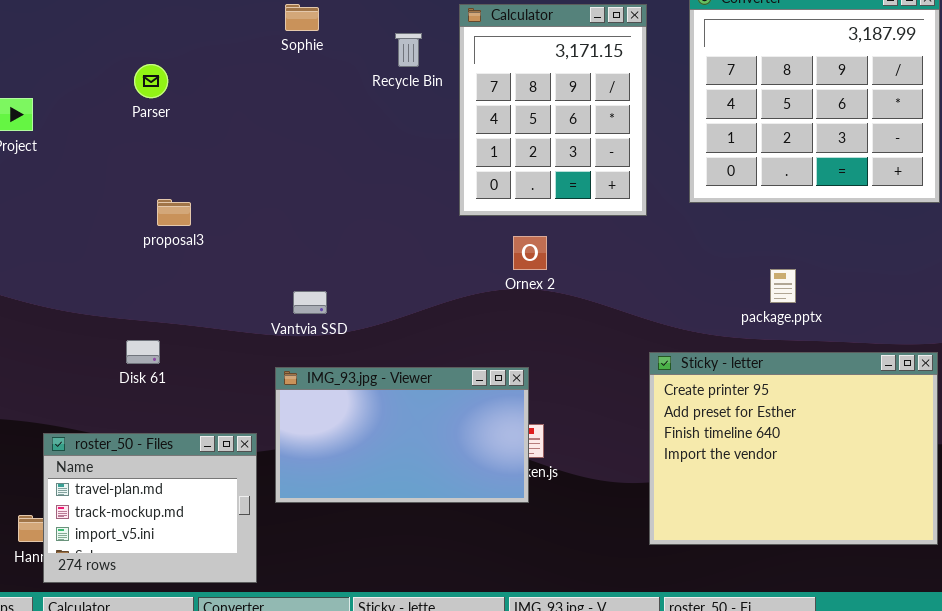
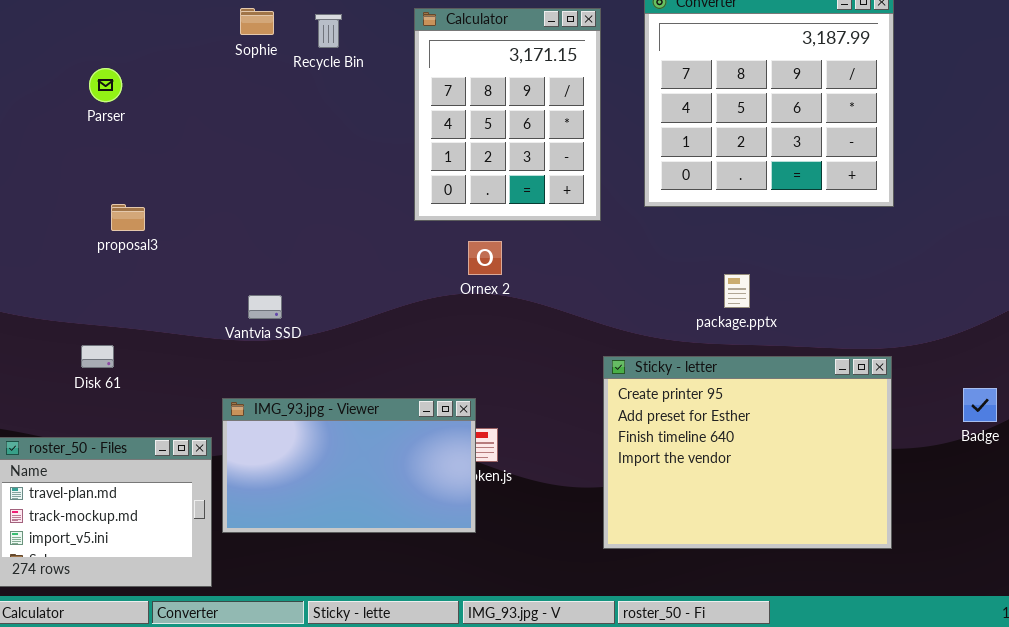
Recycle Bin: [395,33,422,67] -> [315,14,342,48], moved
IMG_93.jpg - Viewer: [275,367,529,503] -> [222,398,476,533], moved

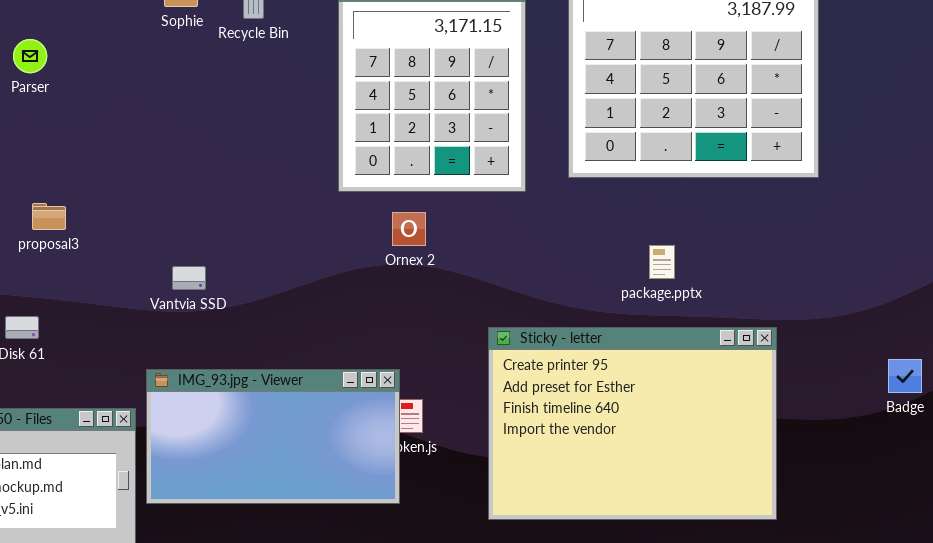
proposal3: [111,204,145,231] -> [32,203,66,230], moved
Sticky - letter: [603,356,892,549] -> [488,327,777,520], moved

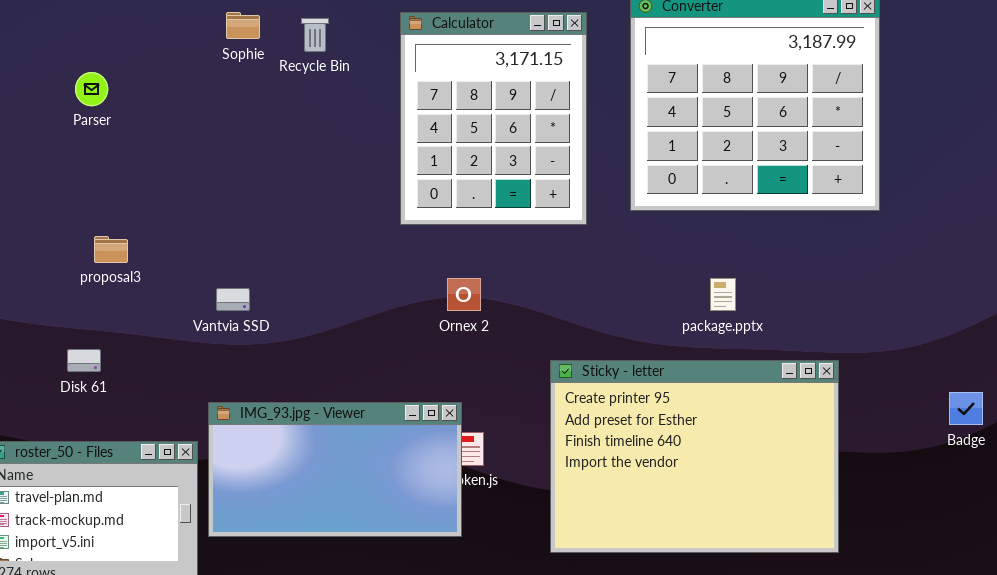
Ornex 2: [392,212,426,246] -> [447,278,481,311], moved
Vantvia SSD: [172,266,206,290] -> [216,288,250,311], moved

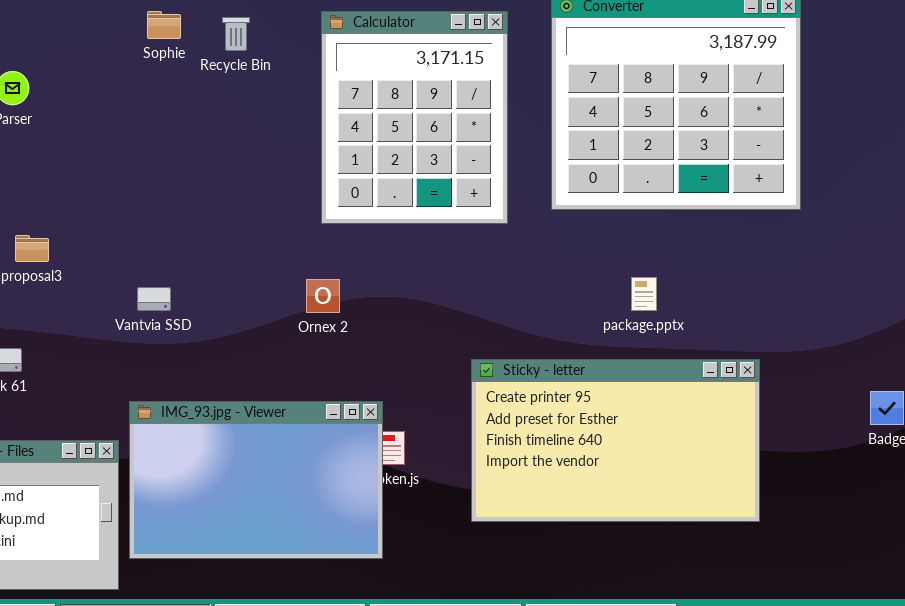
Ornex 2: [447,278,481,311] -> [306,279,340,313], moved
Sticky - letter: [550,360,839,553] -> [471,359,760,522], resized
IMG_93.jpg - Viewer: [208,402,462,537] -> [129,401,383,559], resized

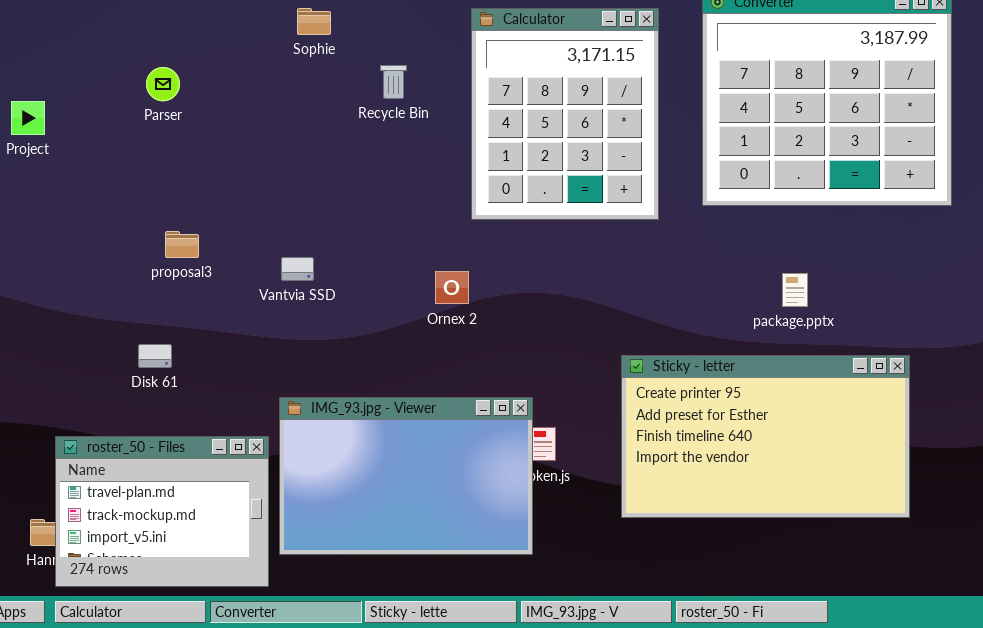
Recycle Bin: [222,17,250,51] -> [380,65,407,99], moved
Ornex 2: [306,279,340,313] -> [435,271,469,304], moved
Vantvia SSD: [137,287,171,311] -> [281,257,314,281], moved

